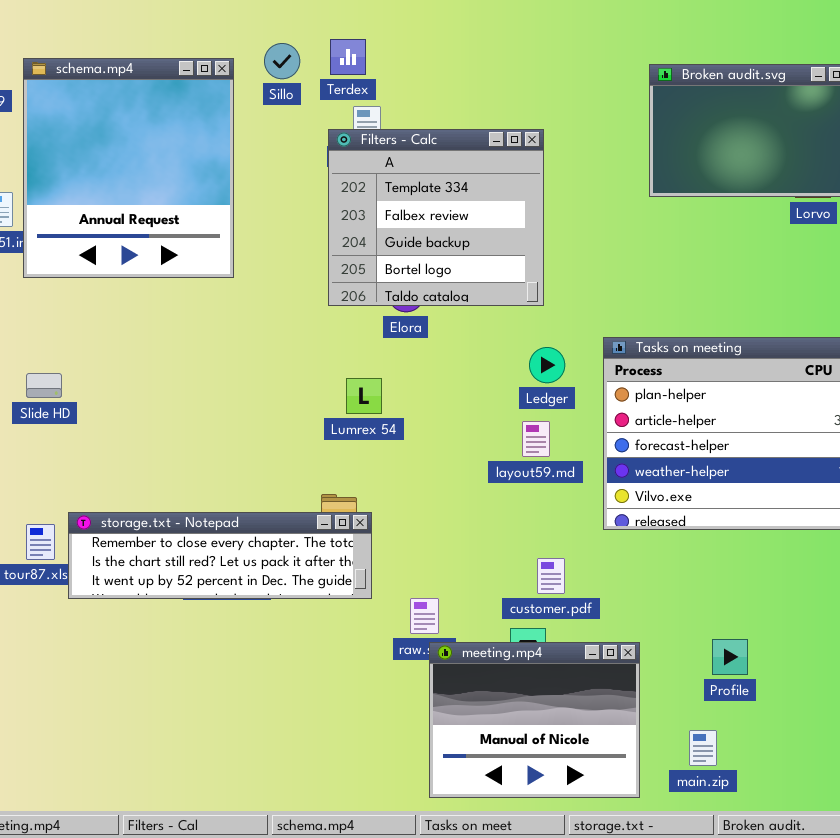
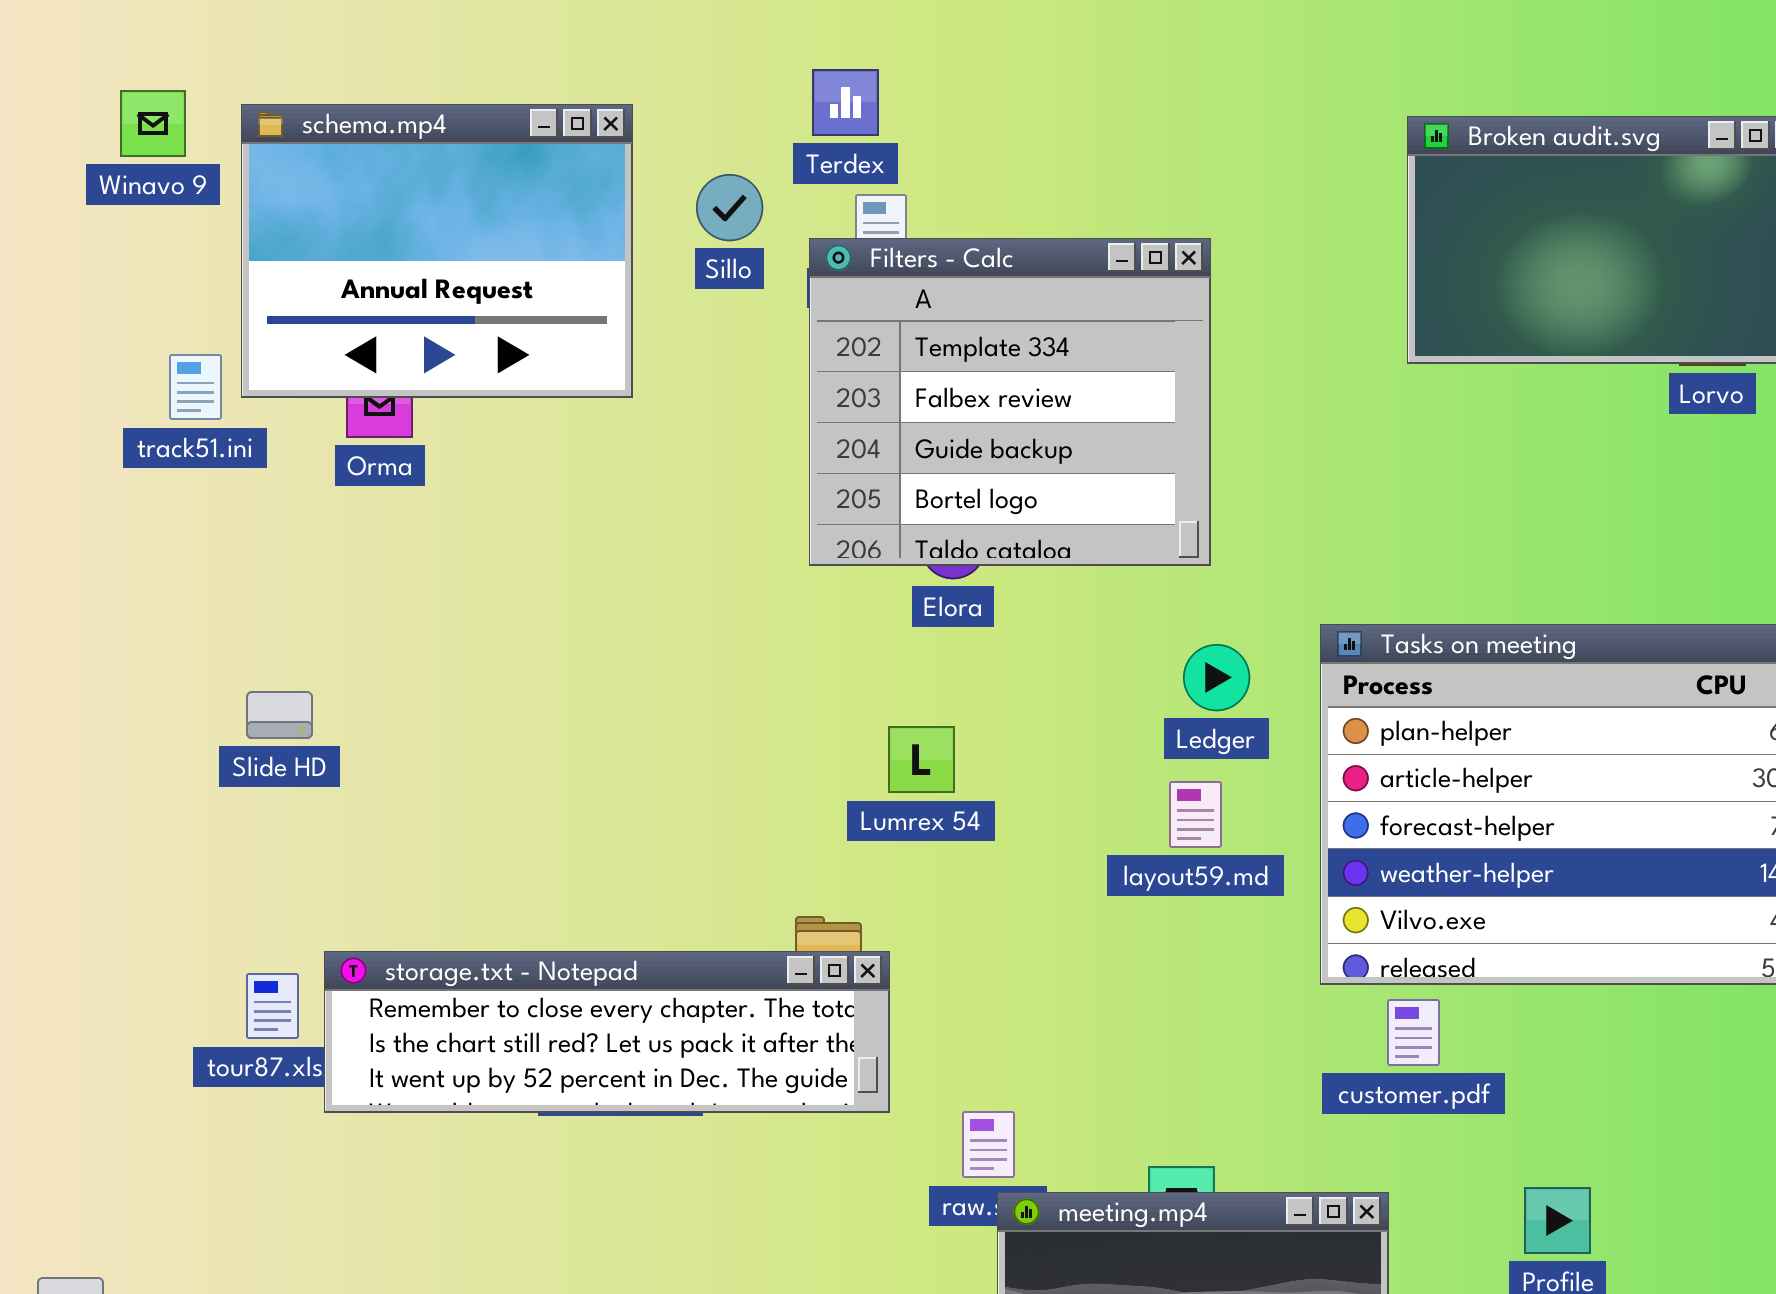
Sillo: [264,43,300,79] -> [696,174,763,241], moved
schema.mp4: [23,58,234,278] -> [241,104,633,398], resized
Lumrex 54: [346,378,382,414] -> [888,726,955,793], moved
customer.pdf: [537,558,565,594] -> [1387,999,1440,1066], moved

